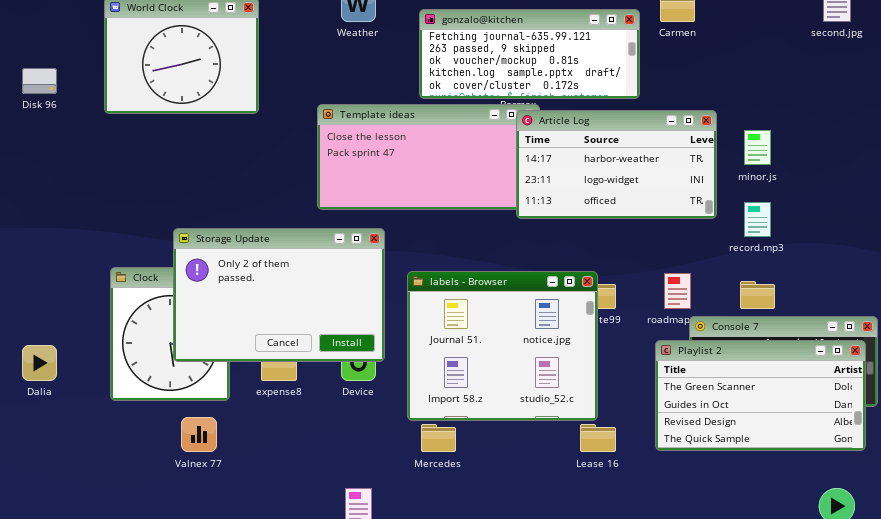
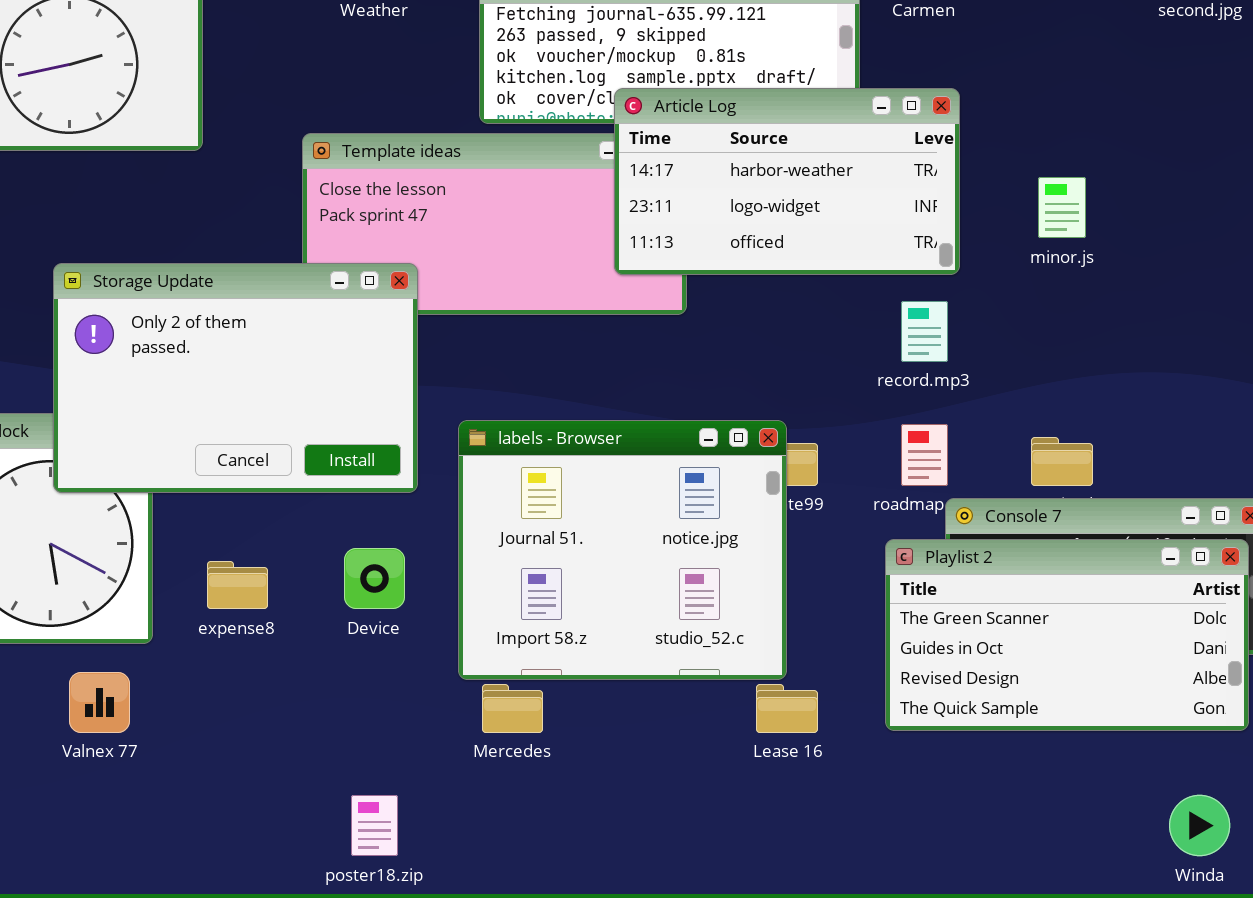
Article Log: [516,110,717,219] -> [614,88,960,275], moved
record.mp3: [744,202,771,237] -> [901,301,948,362], moved
Storage Update: [173,228,385,362] -> [53,263,418,493], moved

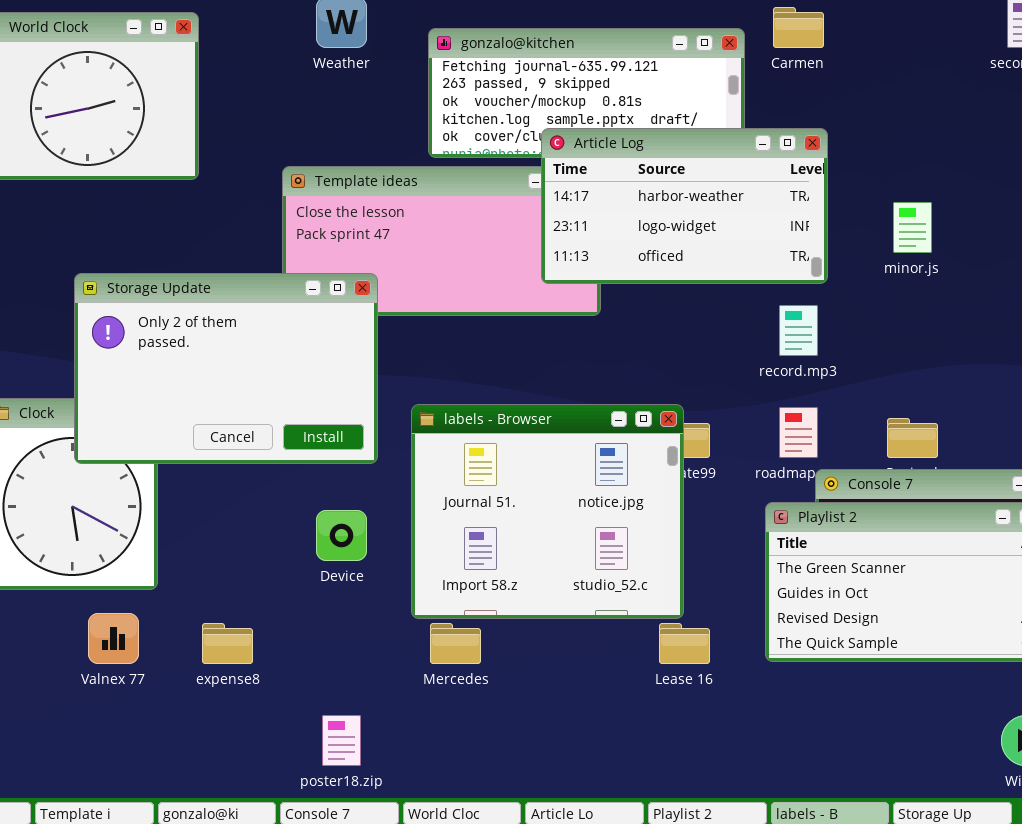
expense8: [207,561,268,609] -> [202,623,253,664], moved

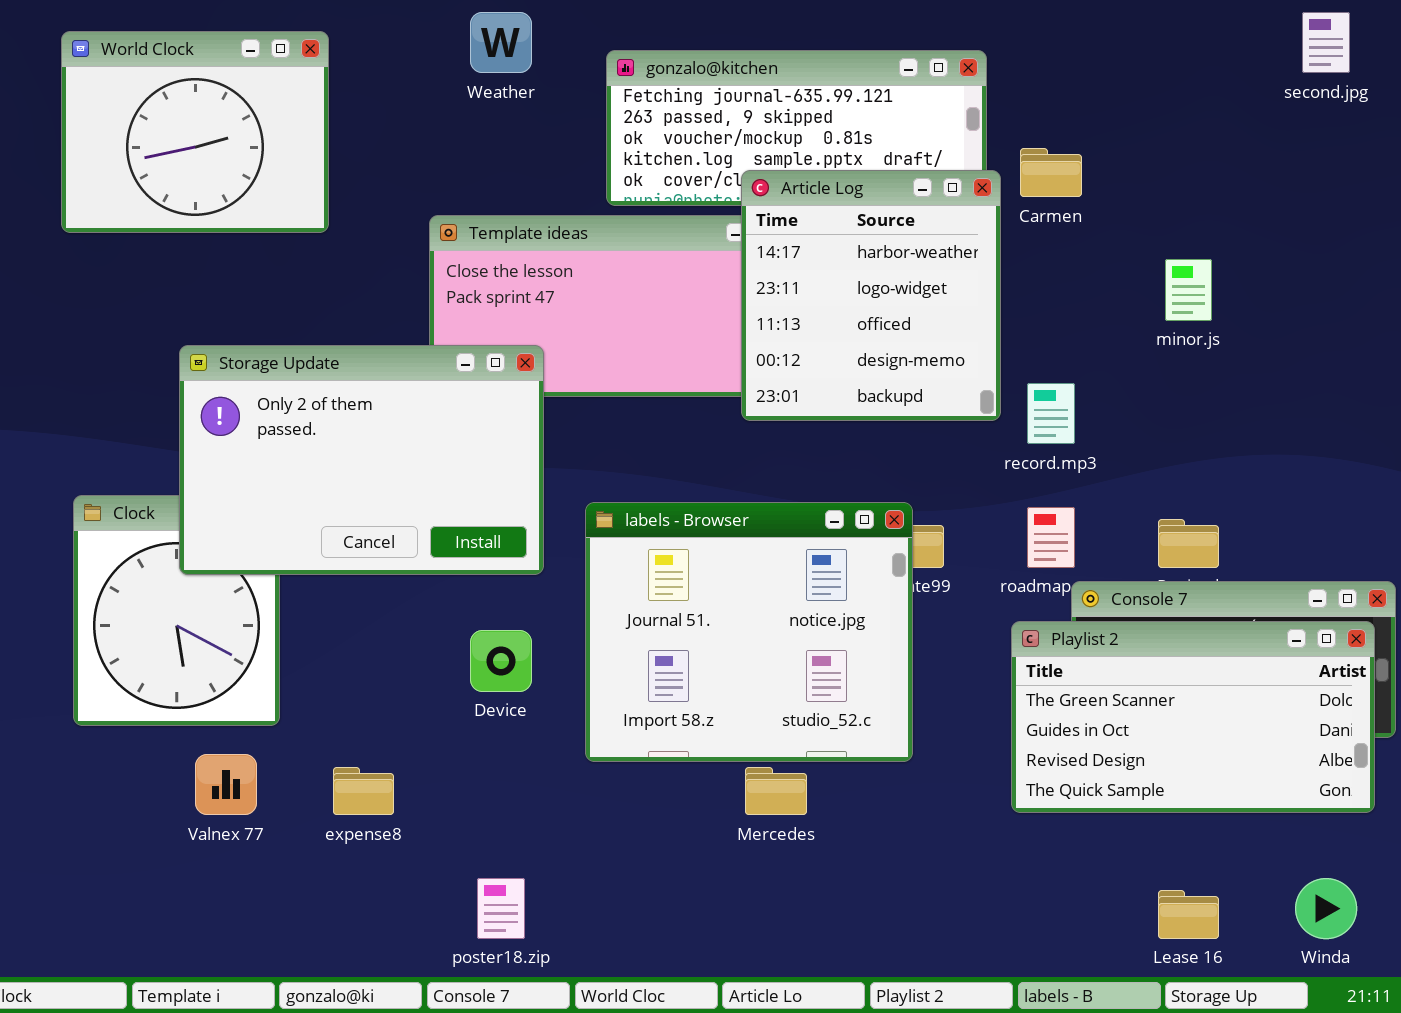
Carmen: [773,7,824,48] -> [1020,148,1082,197], moved
Article Log: [541,128,828,284] -> [741,170,1001,421], resized
Mercedes: [430,623,481,664] -> [745,767,807,815], moved
Lease 16: [659,623,710,664] -> [1158,890,1219,939], moved

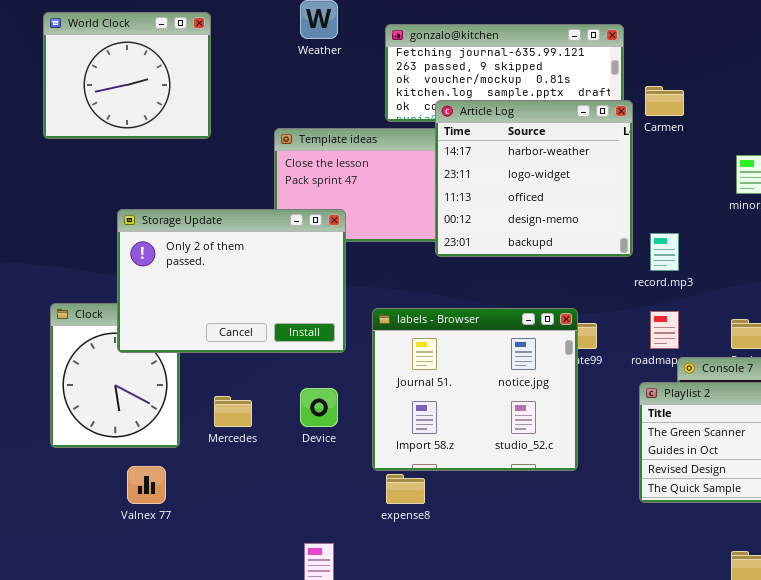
Article Log: [741,170,1001,421] -> [435,100,633,257], resized
expense8: [333,767,394,815] -> [386,474,425,504], moved
Mercedes: [745,767,807,815] -> [214,396,252,427], moved

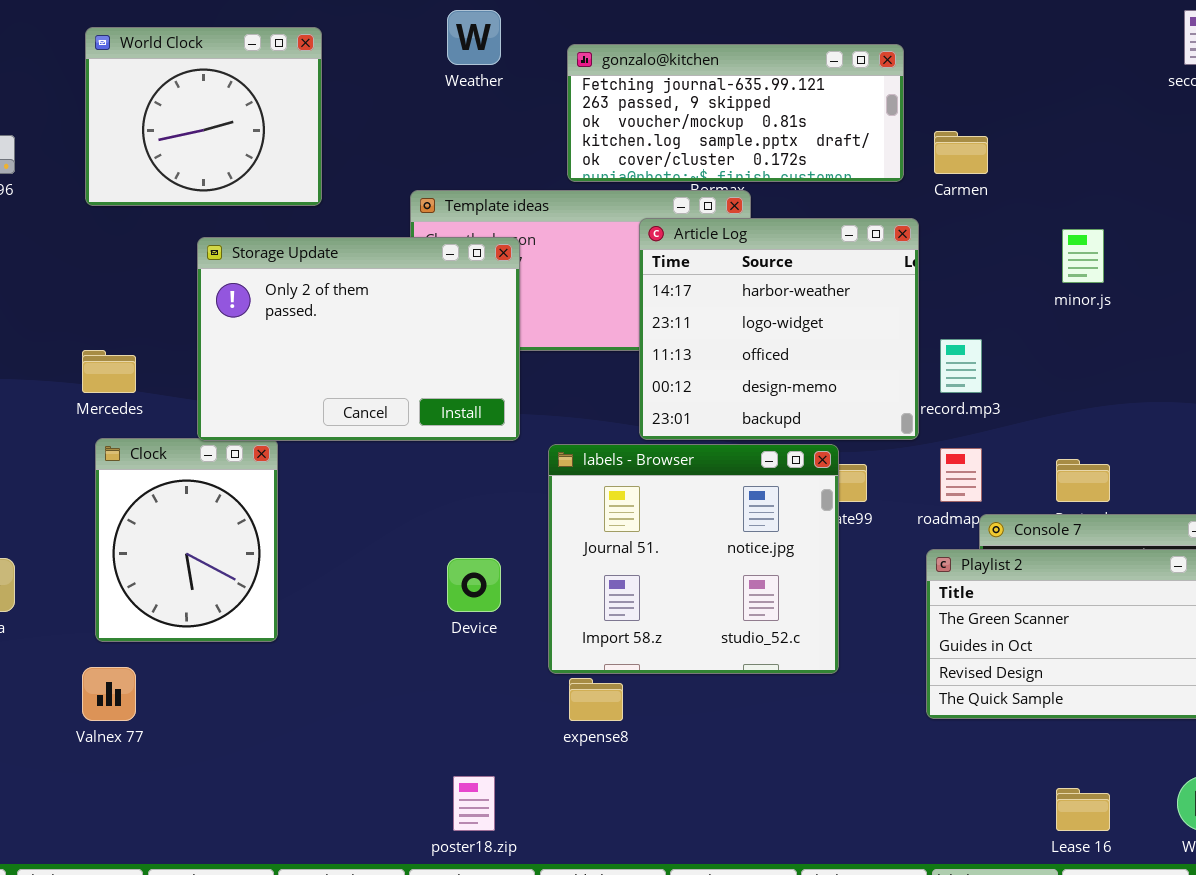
Article Log: [435,100,633,257] -> [639,218,919,440], moved
Storage Update: [117,209,346,353] -> [197,237,520,441], moved
Mercedes: [214,396,252,427] -> [82,350,136,393], moved
Valnex 77: [127,466,166,504] -> [82,667,136,721], moved

